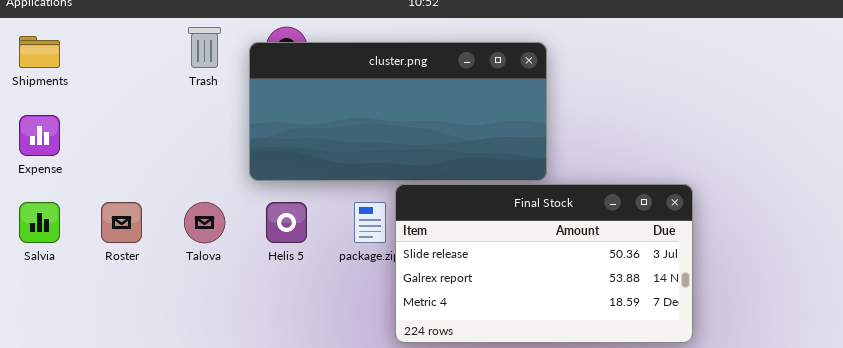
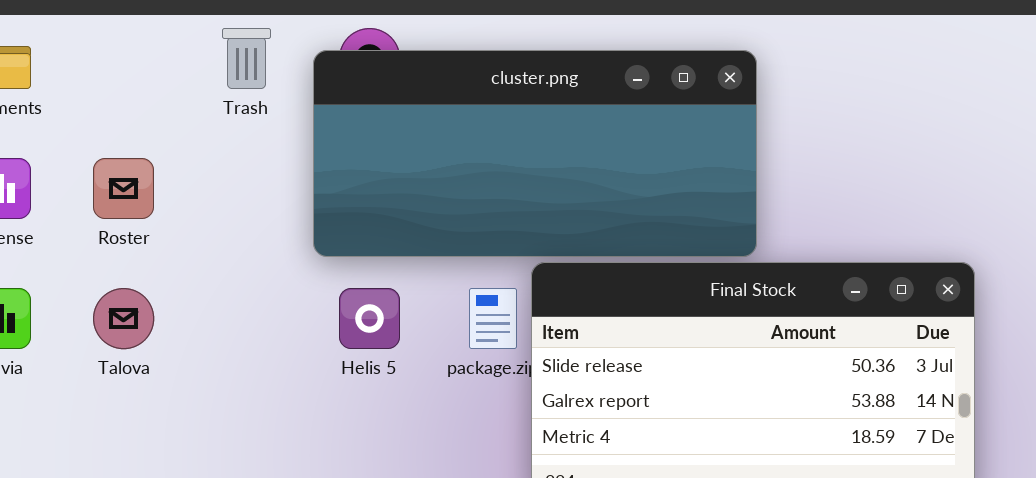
Roster: [101,202,142,243] -> [93,158,154,219], moved
Talova: [184,202,225,243] -> [93,288,154,349], moved

